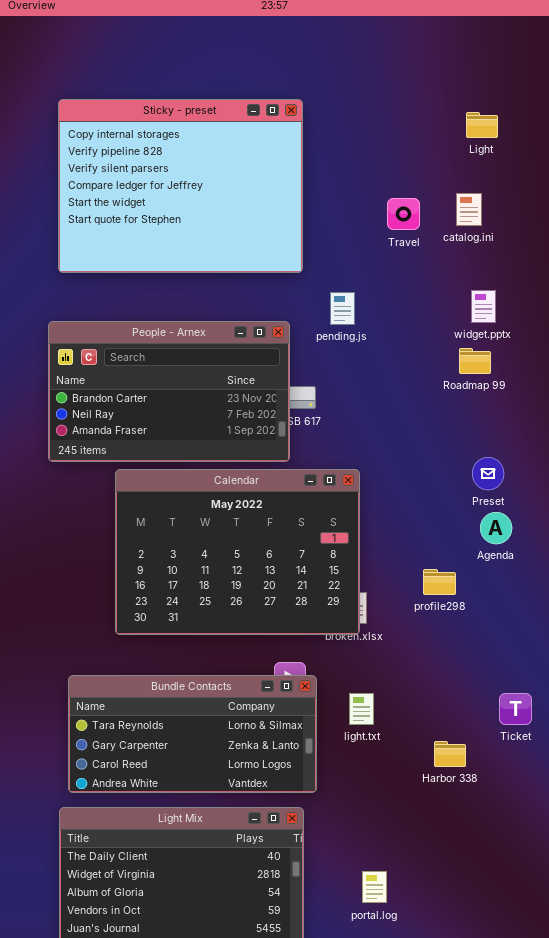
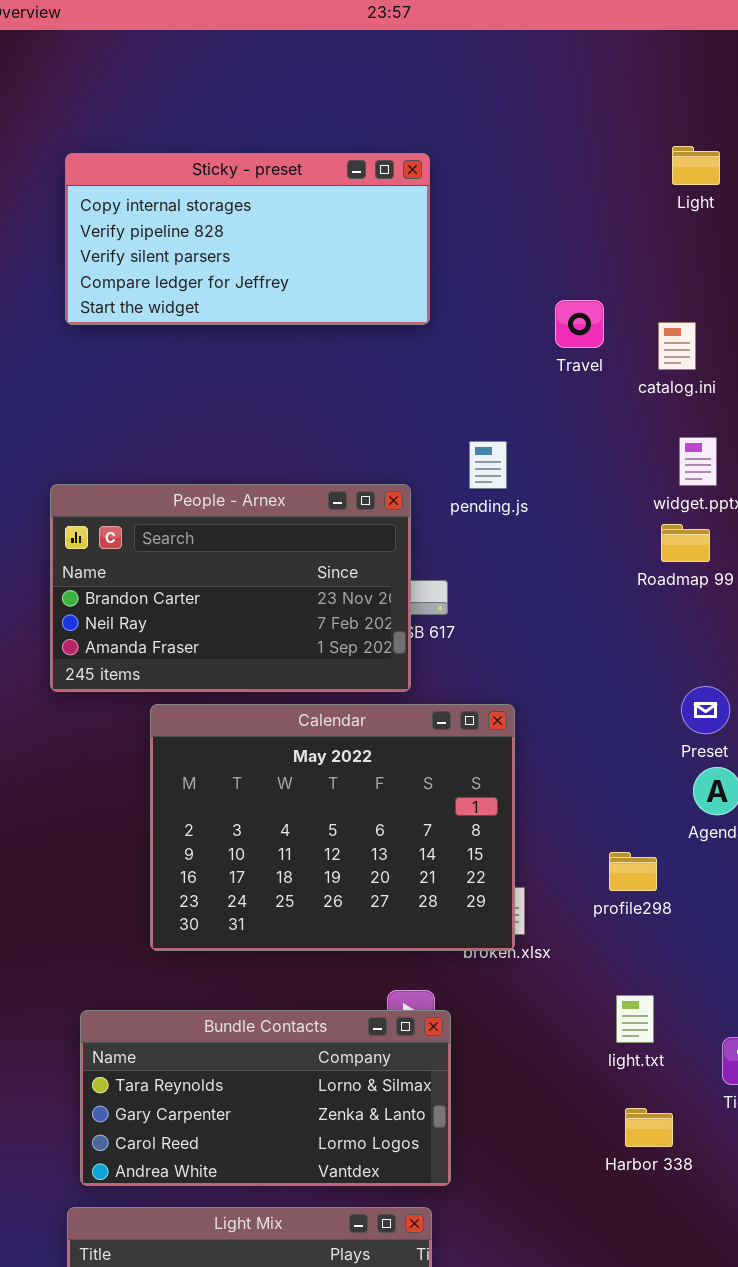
Sticky - preset: [58,99,303,273] -> [65,153,430,325], resized
Light: [466,112,498,138] -> [672,146,720,185], moved
catalog.ini: [456,193,482,226] -> [658,322,696,370], moved
light.txt: [349,693,374,725] -> [616,995,654,1043], moved

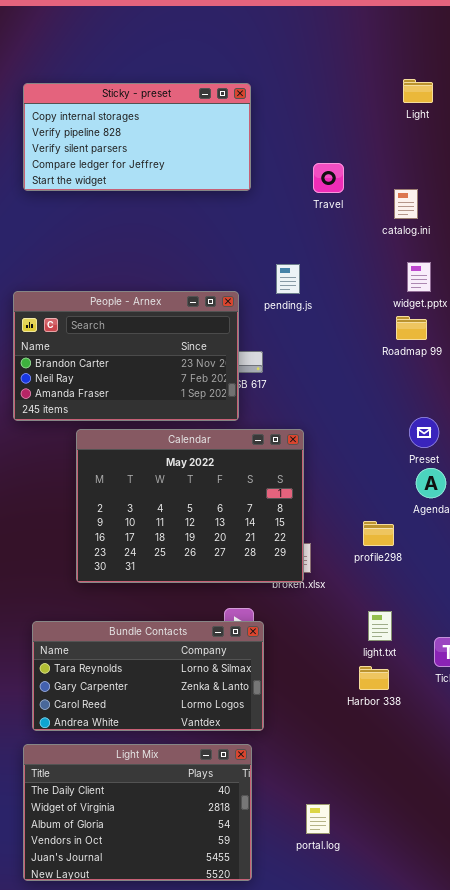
Travel: [555,300,604,348] -> [313,163,344,193], moved
Harbor 338: [625,1108,673,1147] -> [359,666,389,690], moved

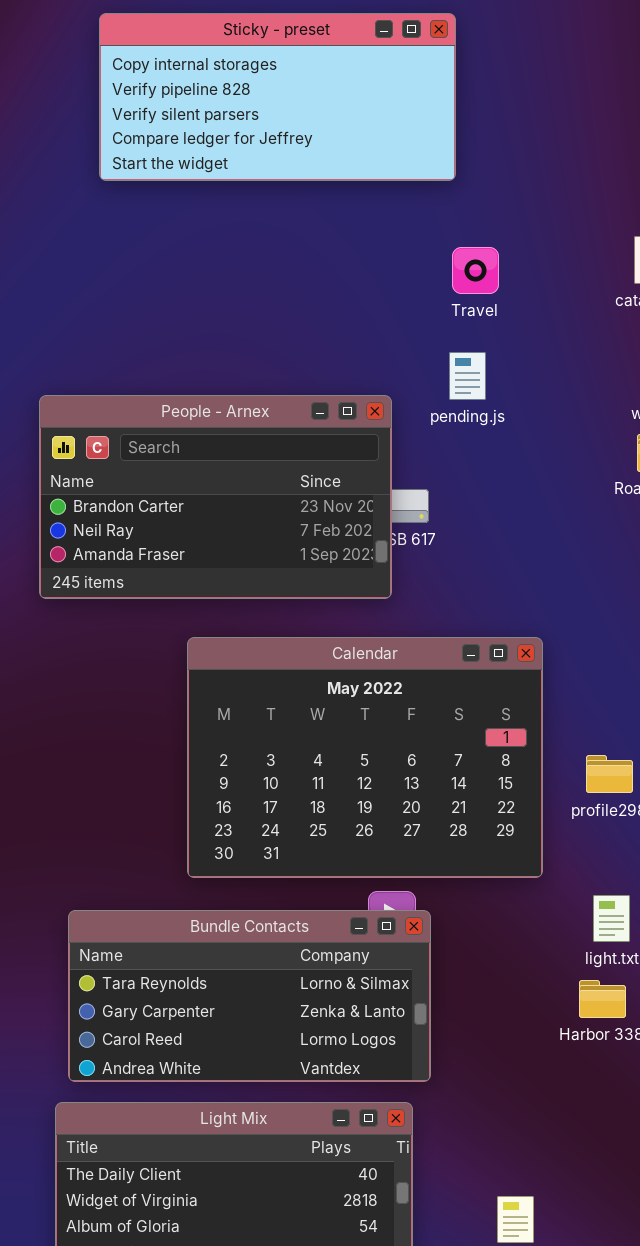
Sticky - preset: [23,83,251,191] -> [99,13,456,181], moved
Travel: [313,163,344,193] -> [452,247,499,294], moved
Calendar: [76,429,304,583] -> [187,637,543,878], moved

